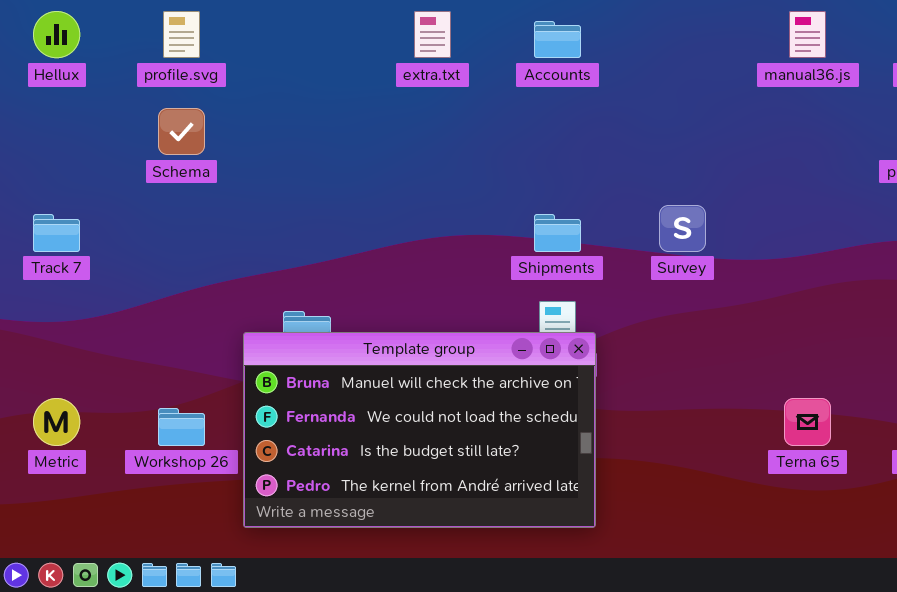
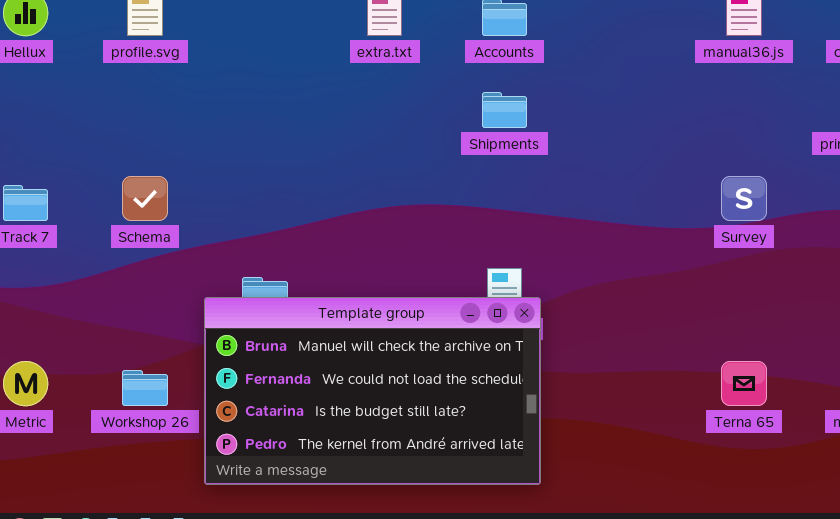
Schema: [158,108,205,155] -> [122,176,168,221], moved
Survey: [659,205,706,252] -> [721,176,767,221], moved
Shipments: [534,214,581,252] -> [482,92,527,128], moved

